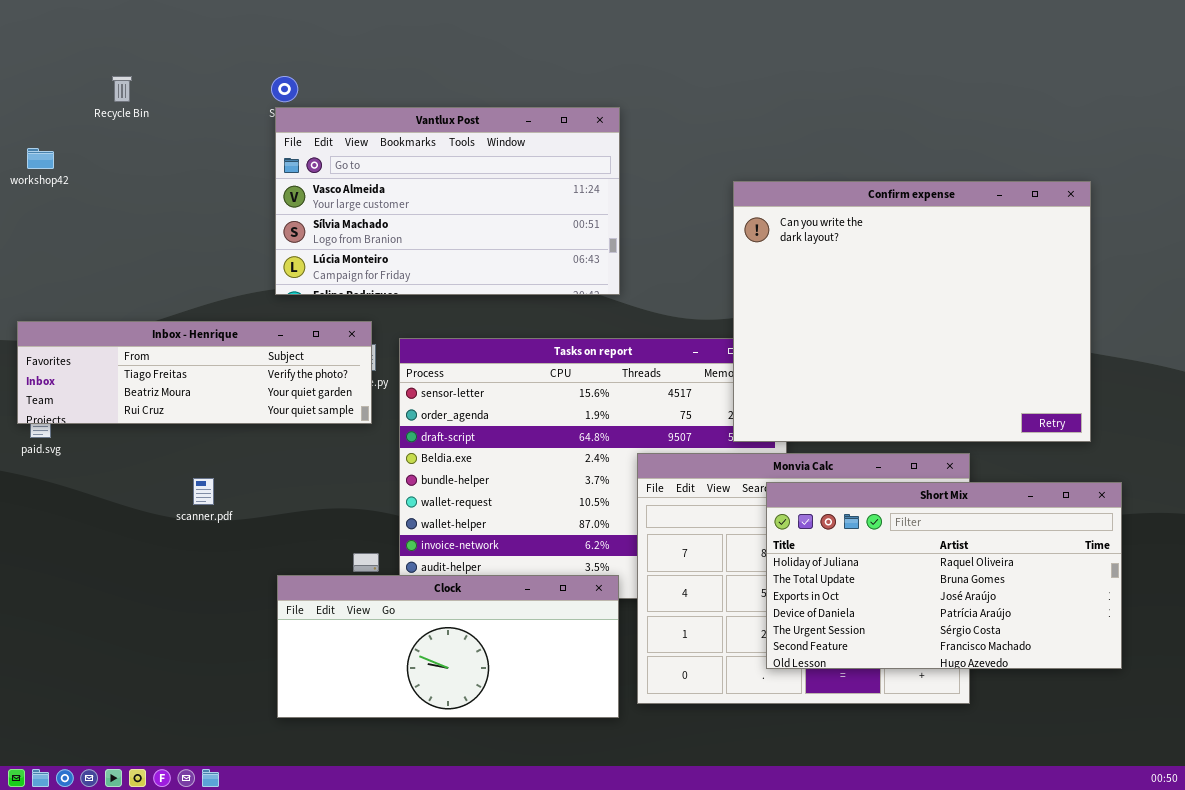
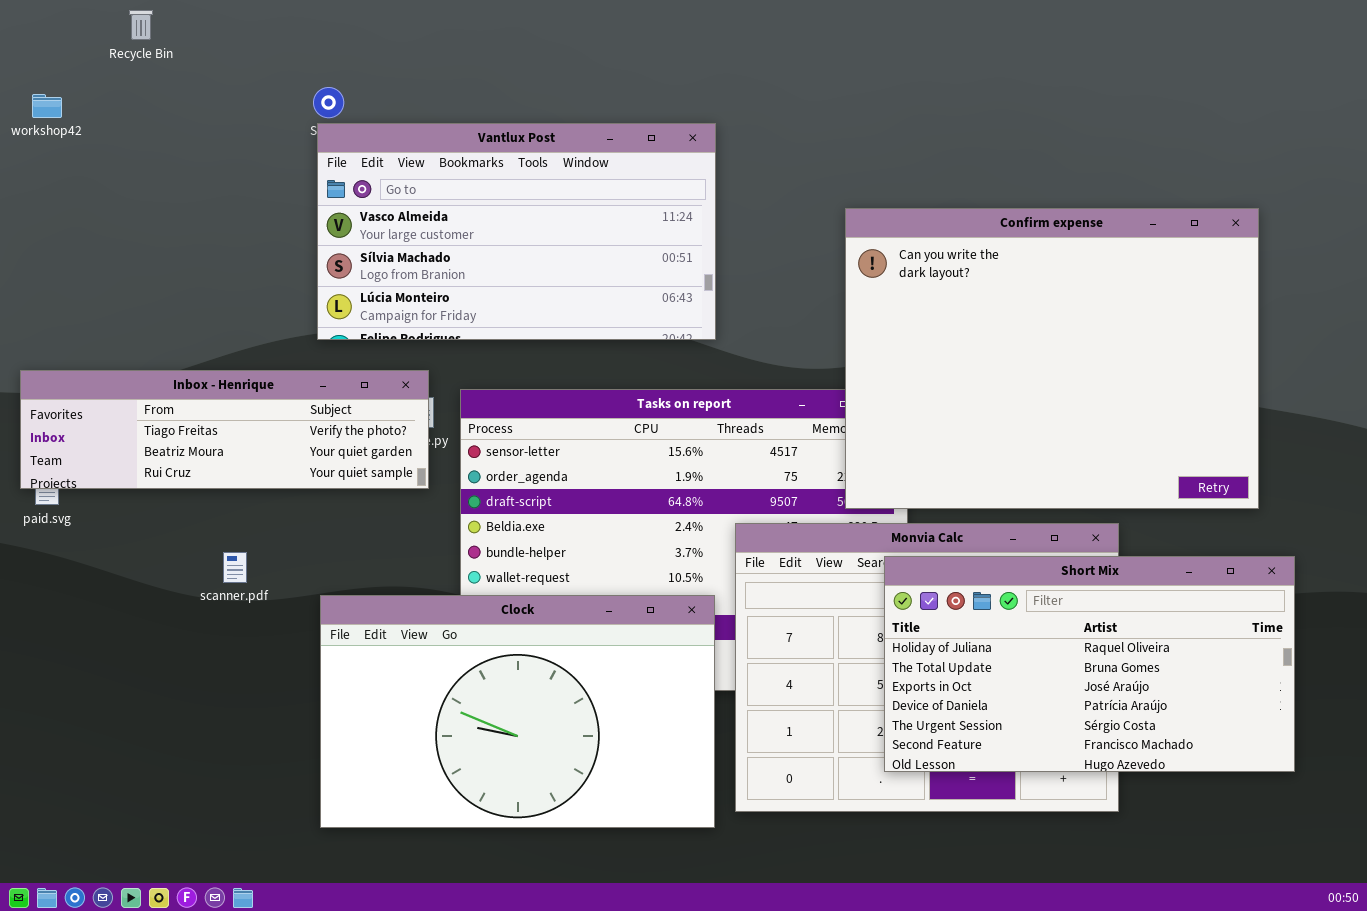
Recycle Bin: [112,76,132,102] -> [129,10,153,40], moved
workshop42: [27,148,54,169] -> [32,94,62,118], moved
Clock: [277,575,619,718] -> [320,595,715,828], resized

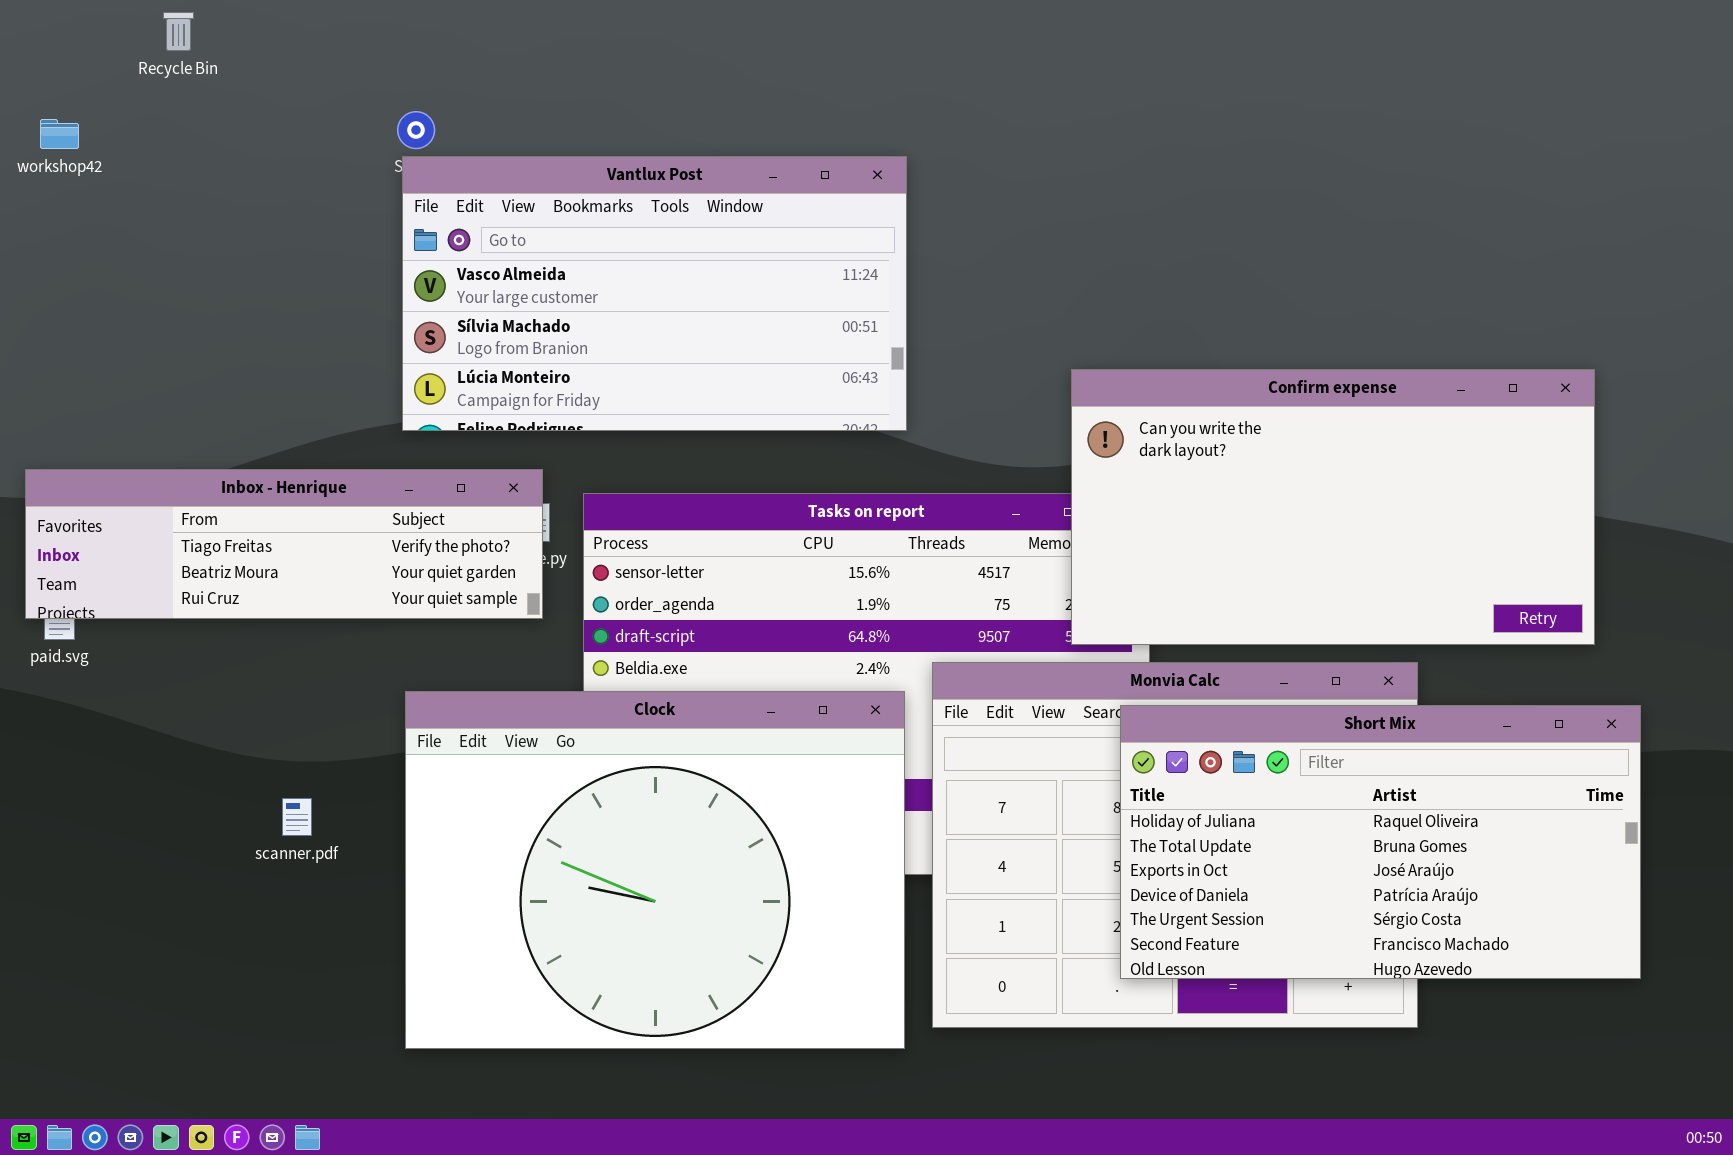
Confirm expense: [845,208,1259,509] -> [1071,369,1595,645], resized
scanner.pdf: [223,552,247,583] -> [282,798,312,836], moved
Clock: [320,595,715,828] -> [405,691,905,1049], resized

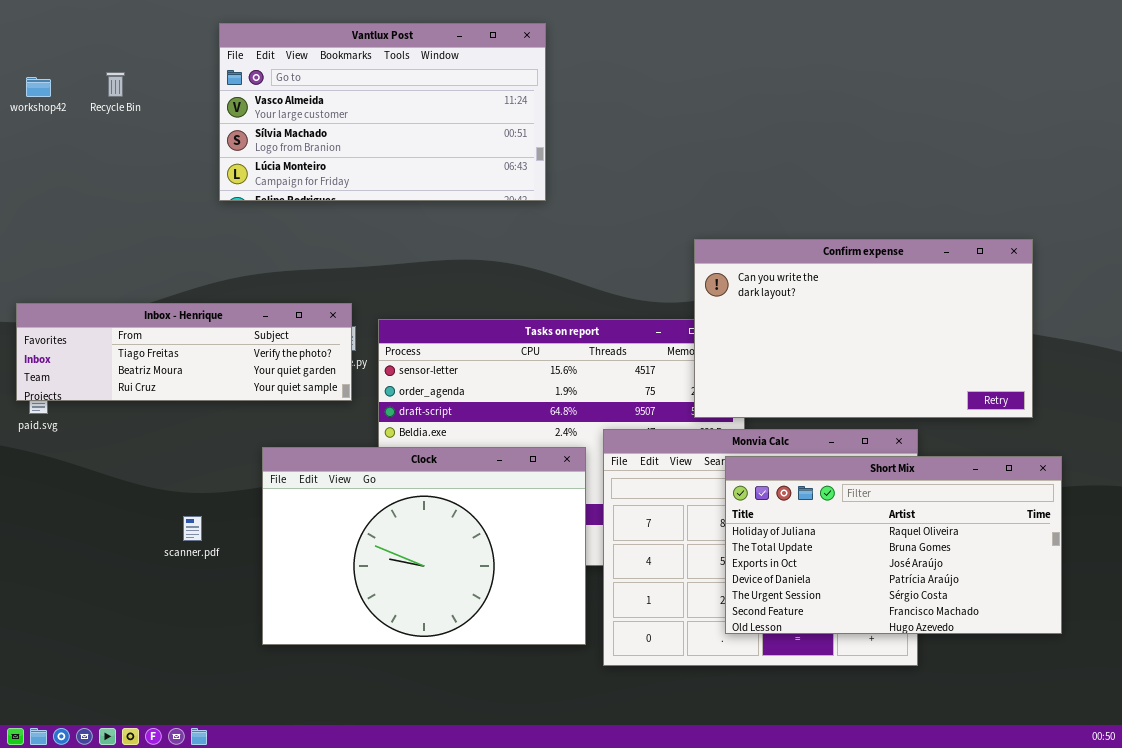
Recycle Bin: [163,12,194,51] -> [106,72,125,97], moved
Vantlux Post: [402,156,907,431] -> [219,23,546,201], moved
Clock: [405,691,905,1049] -> [262,447,586,645], resized

